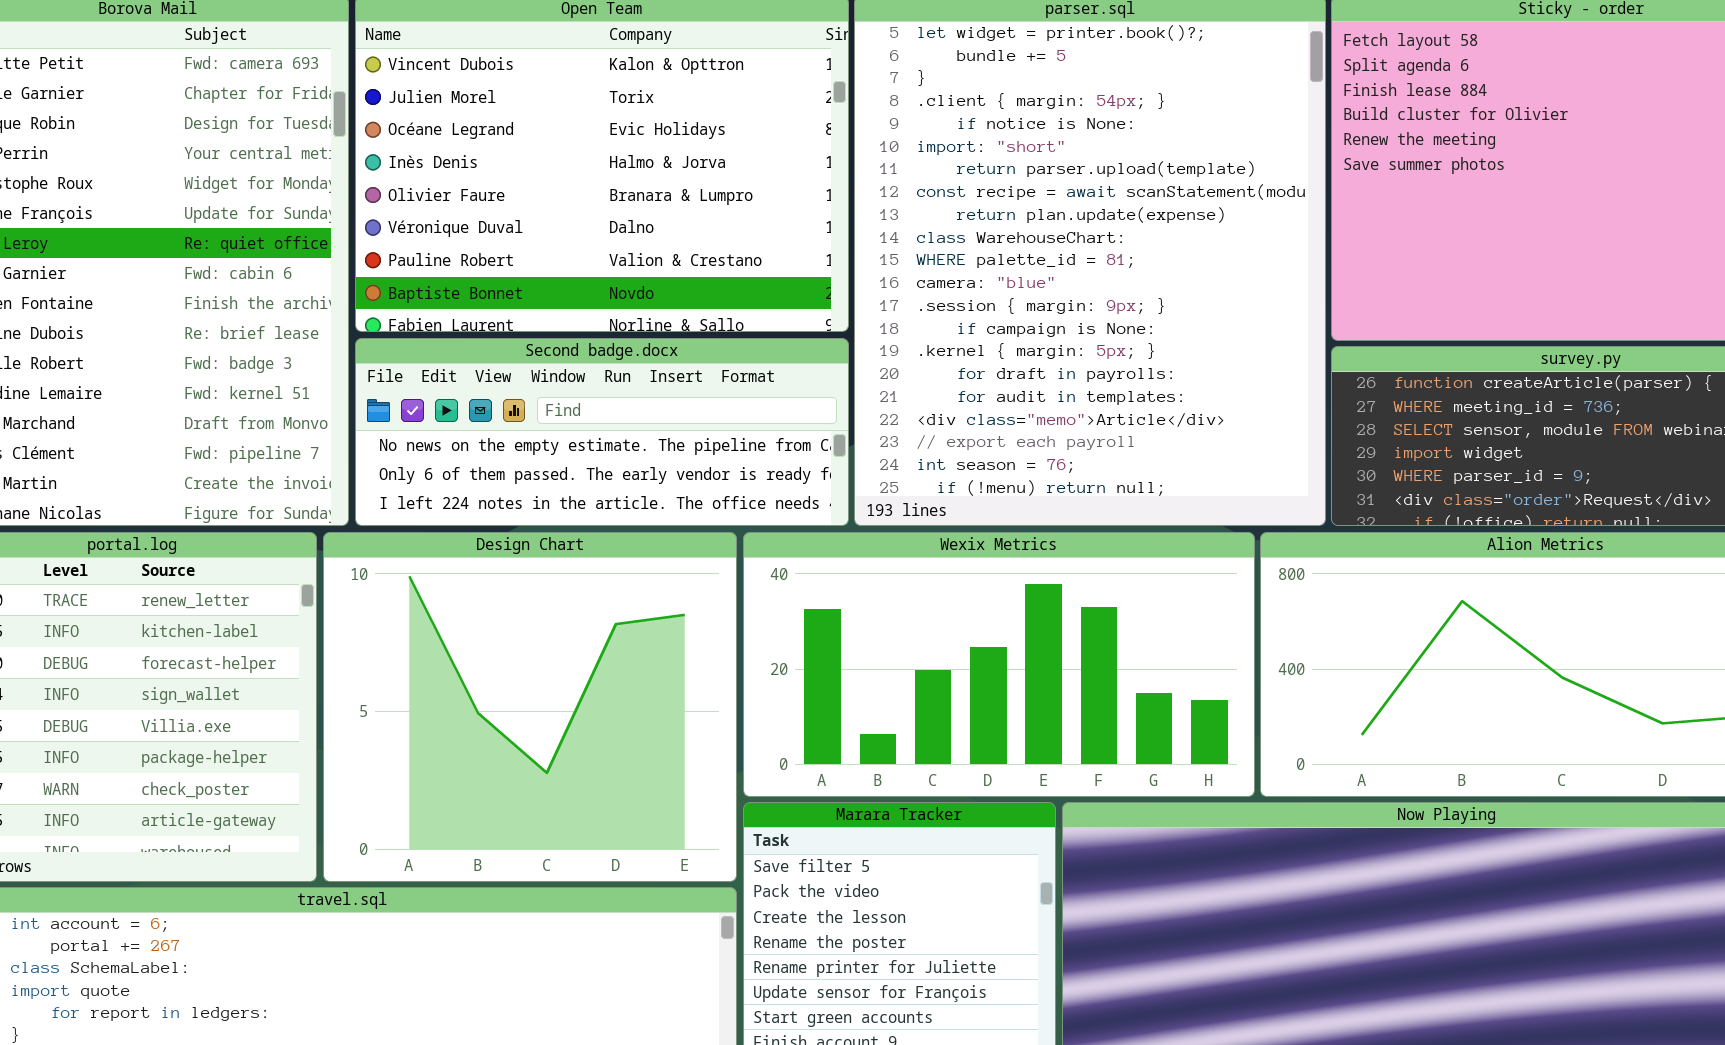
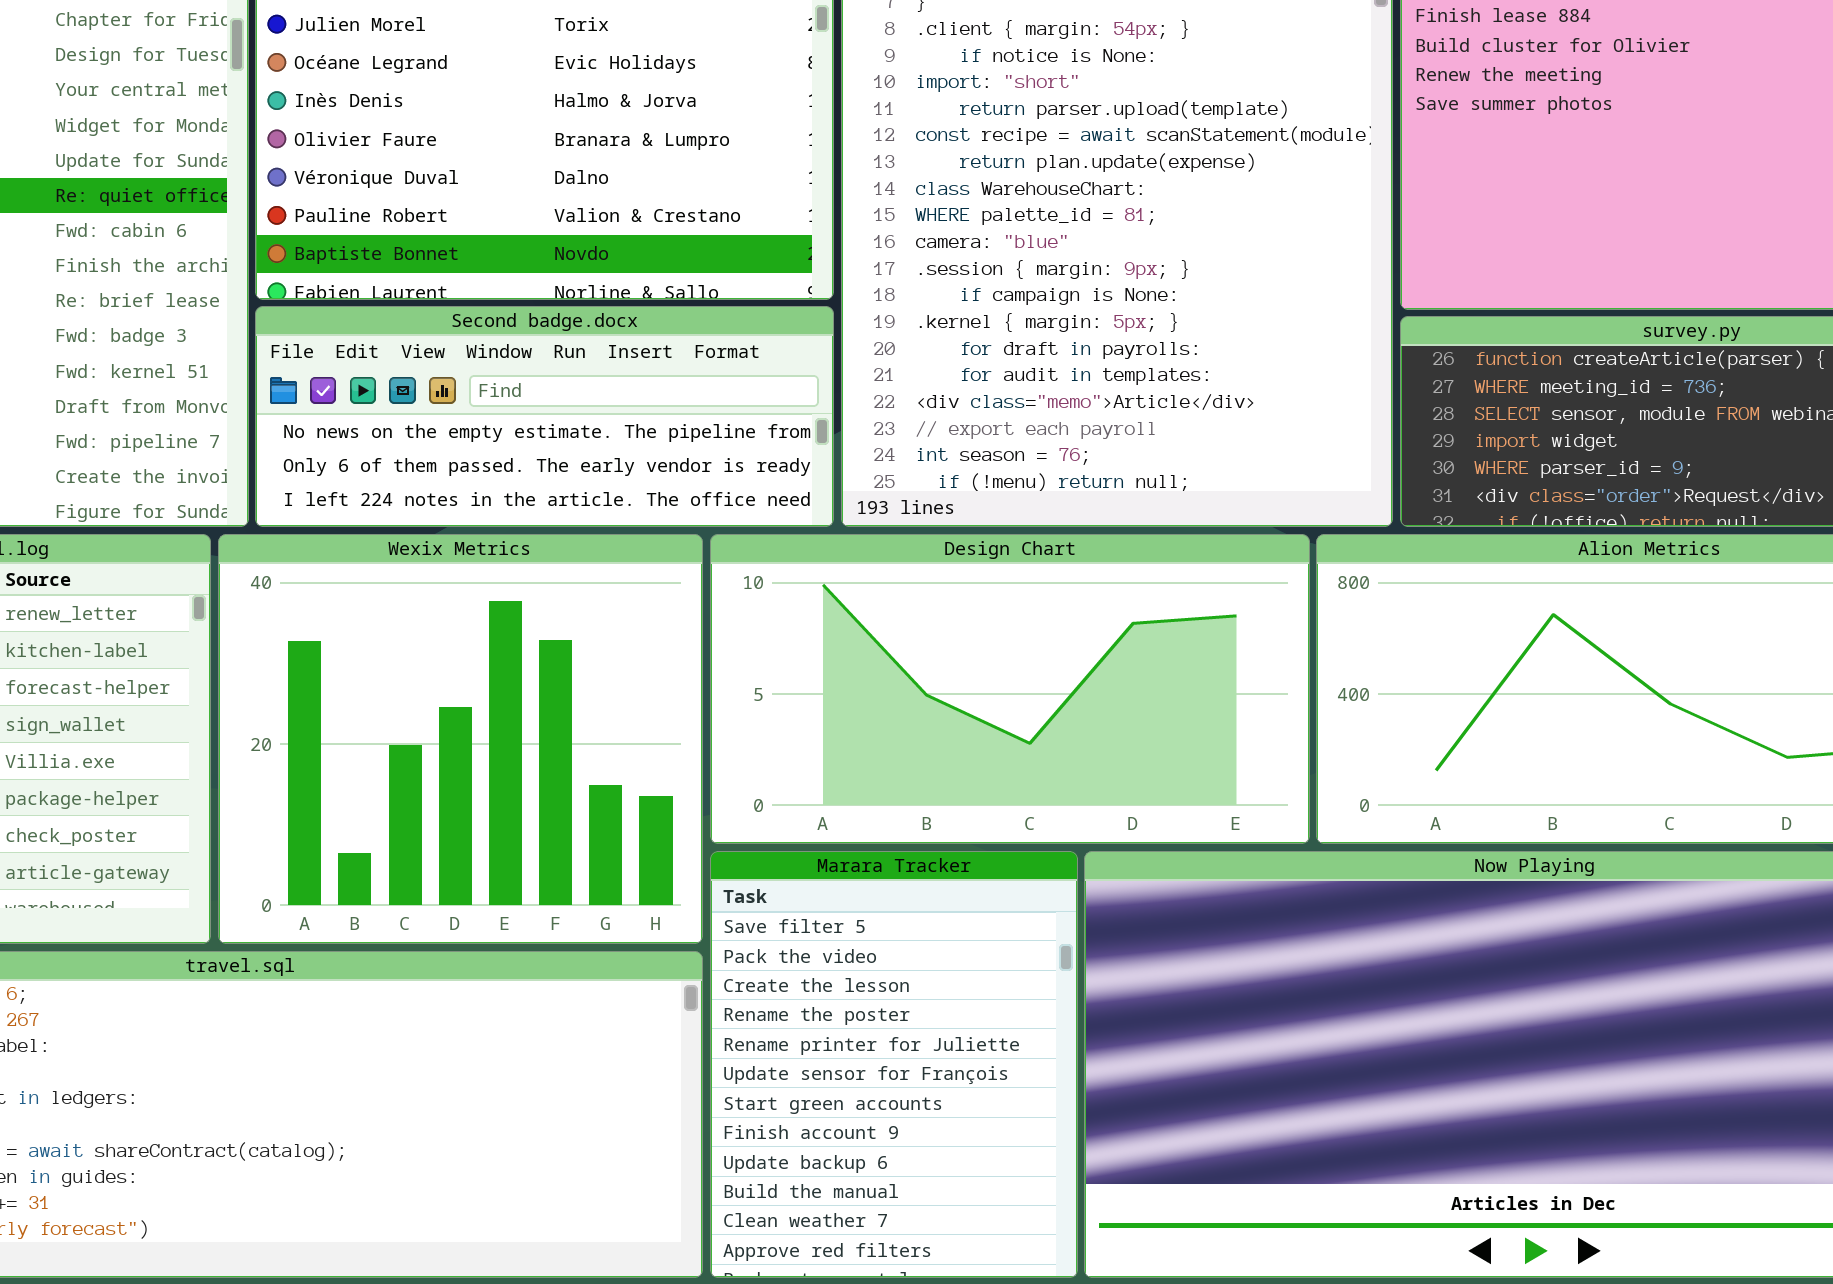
Design Chart: [323,532,737,882] -> [710,534,1310,844], moved, resized
Wexix Metrics: [743,532,1255,797] -> [218,534,703,944], moved, resized

